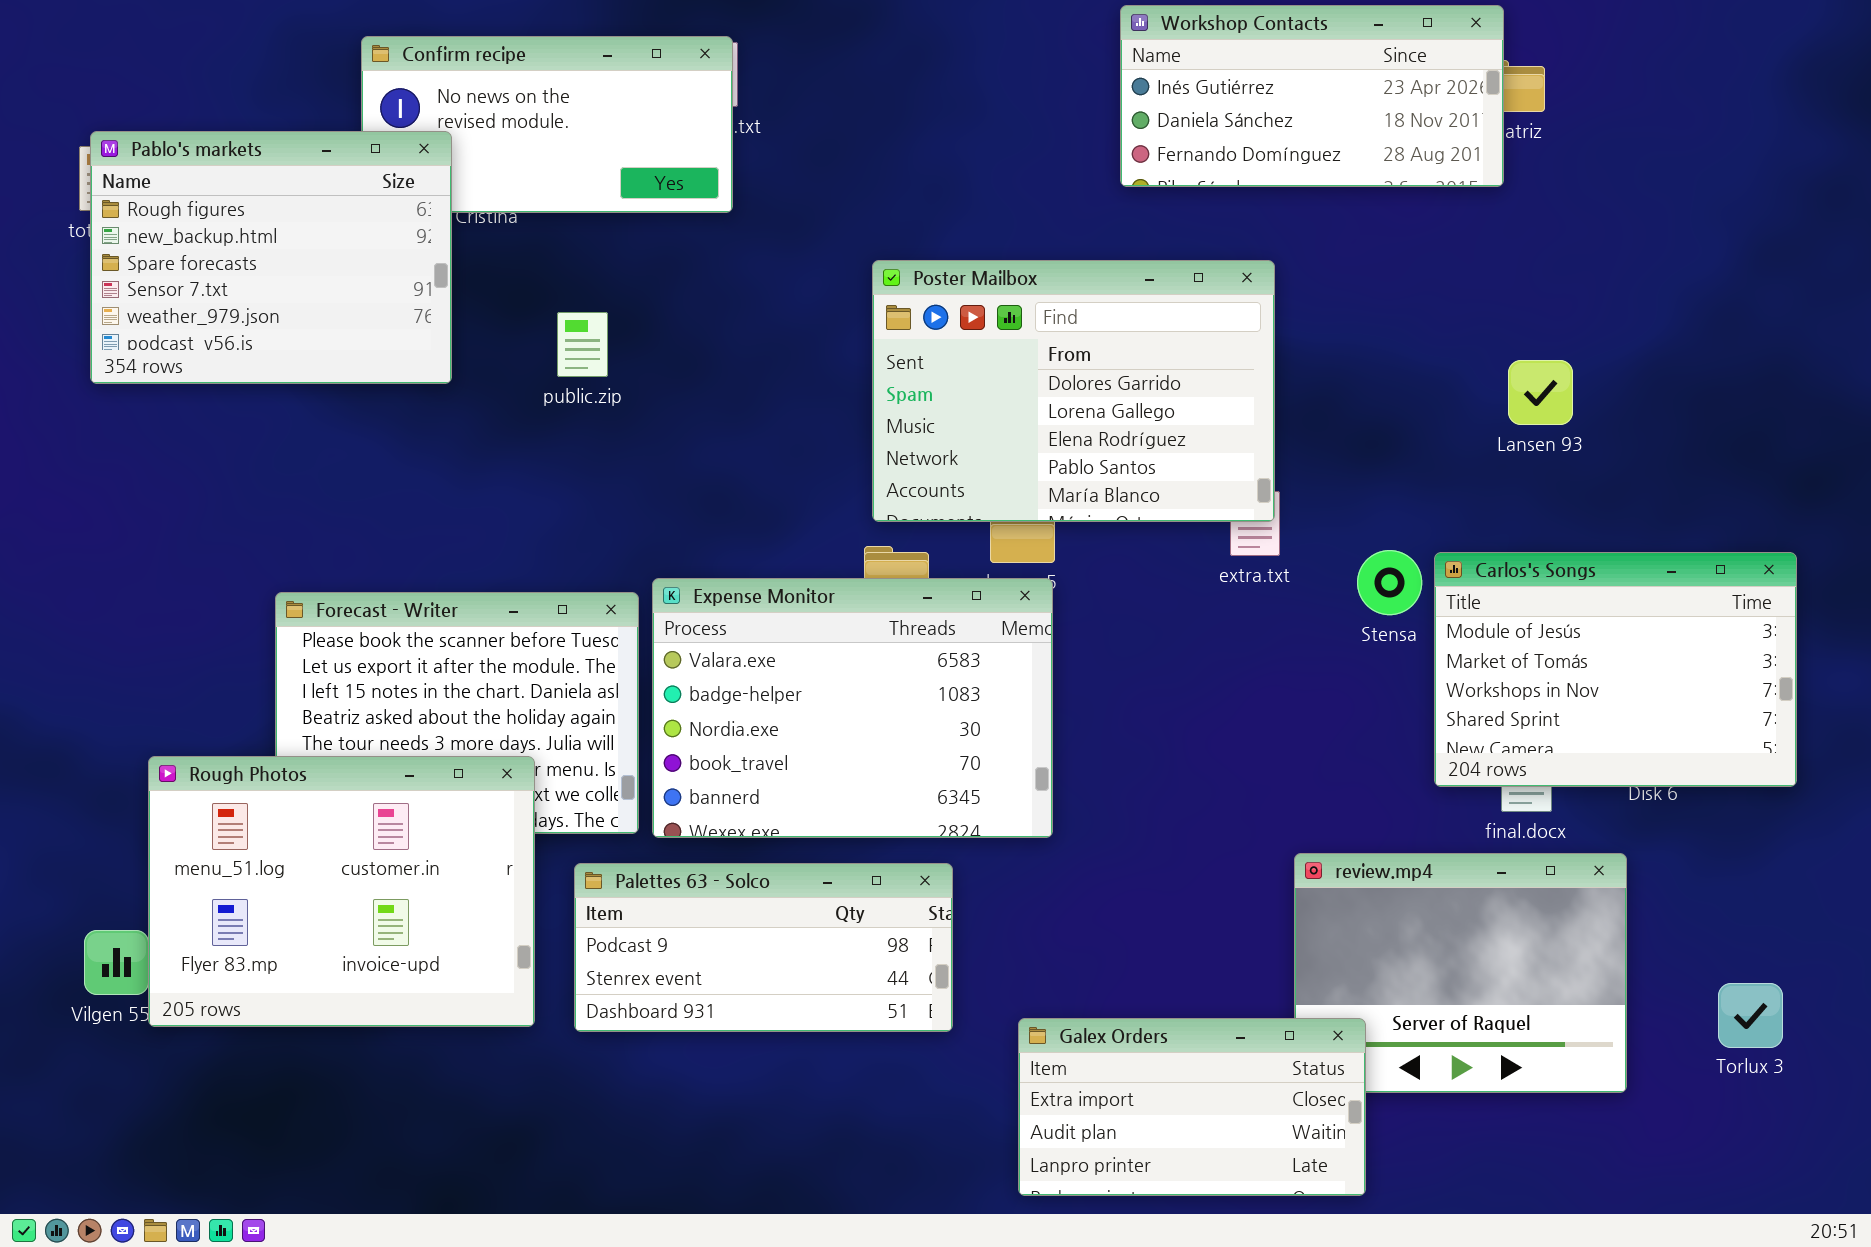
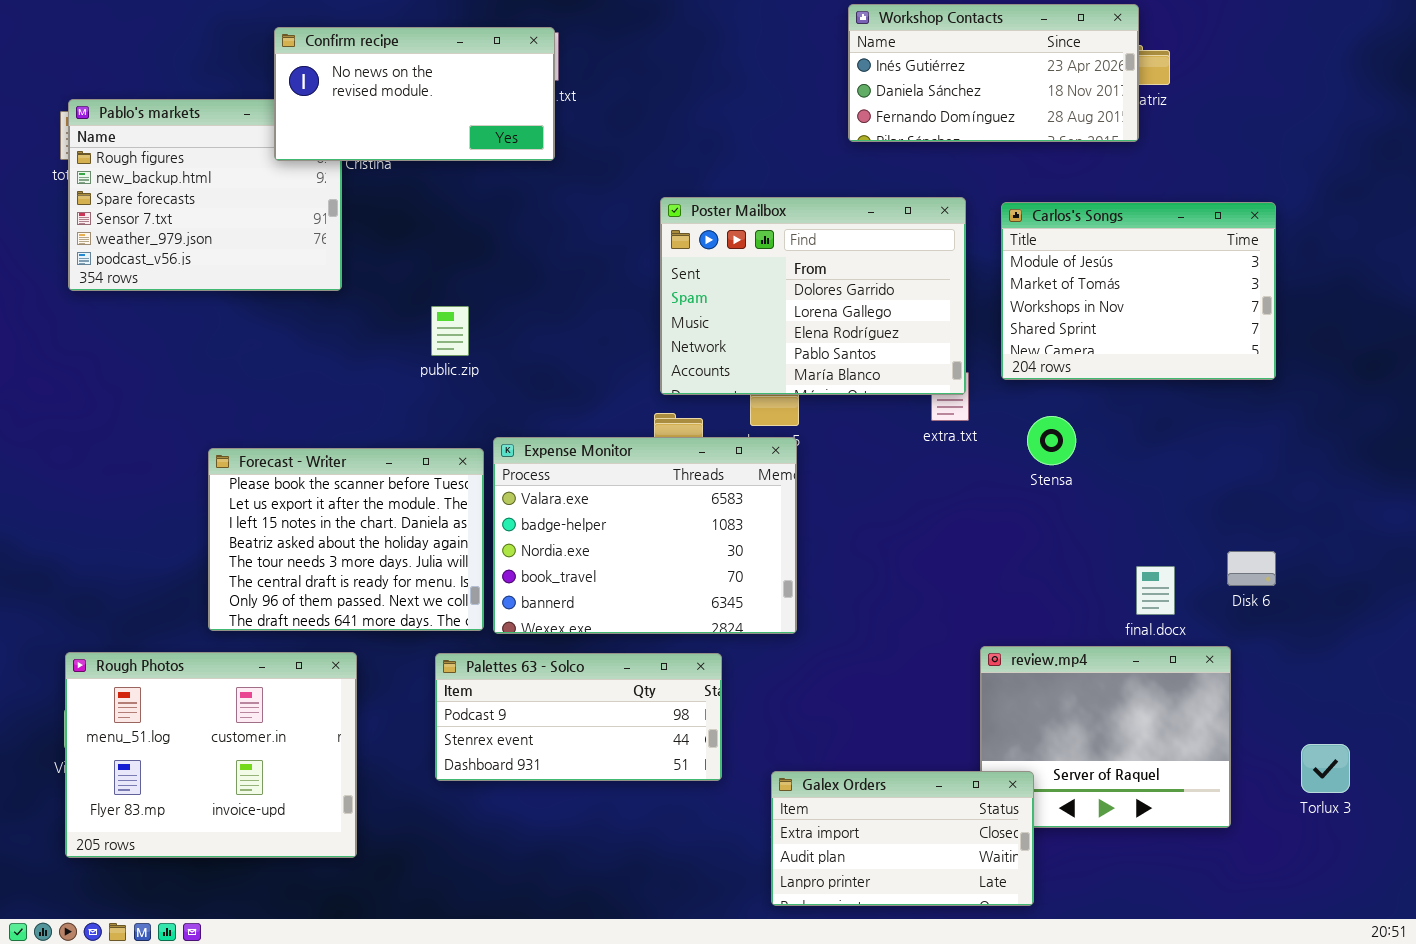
Confirm recipe: [361,36,733,213] -> [274,27,555,161], raised
public.zip: [557,312,608,377] -> [431,306,469,356], moved
Carlos's Songs: [1434,552,1797,787] -> [1001,202,1276,380], moved
Rough Photos: [148,756,535,1027] -> [65,652,357,858], moved

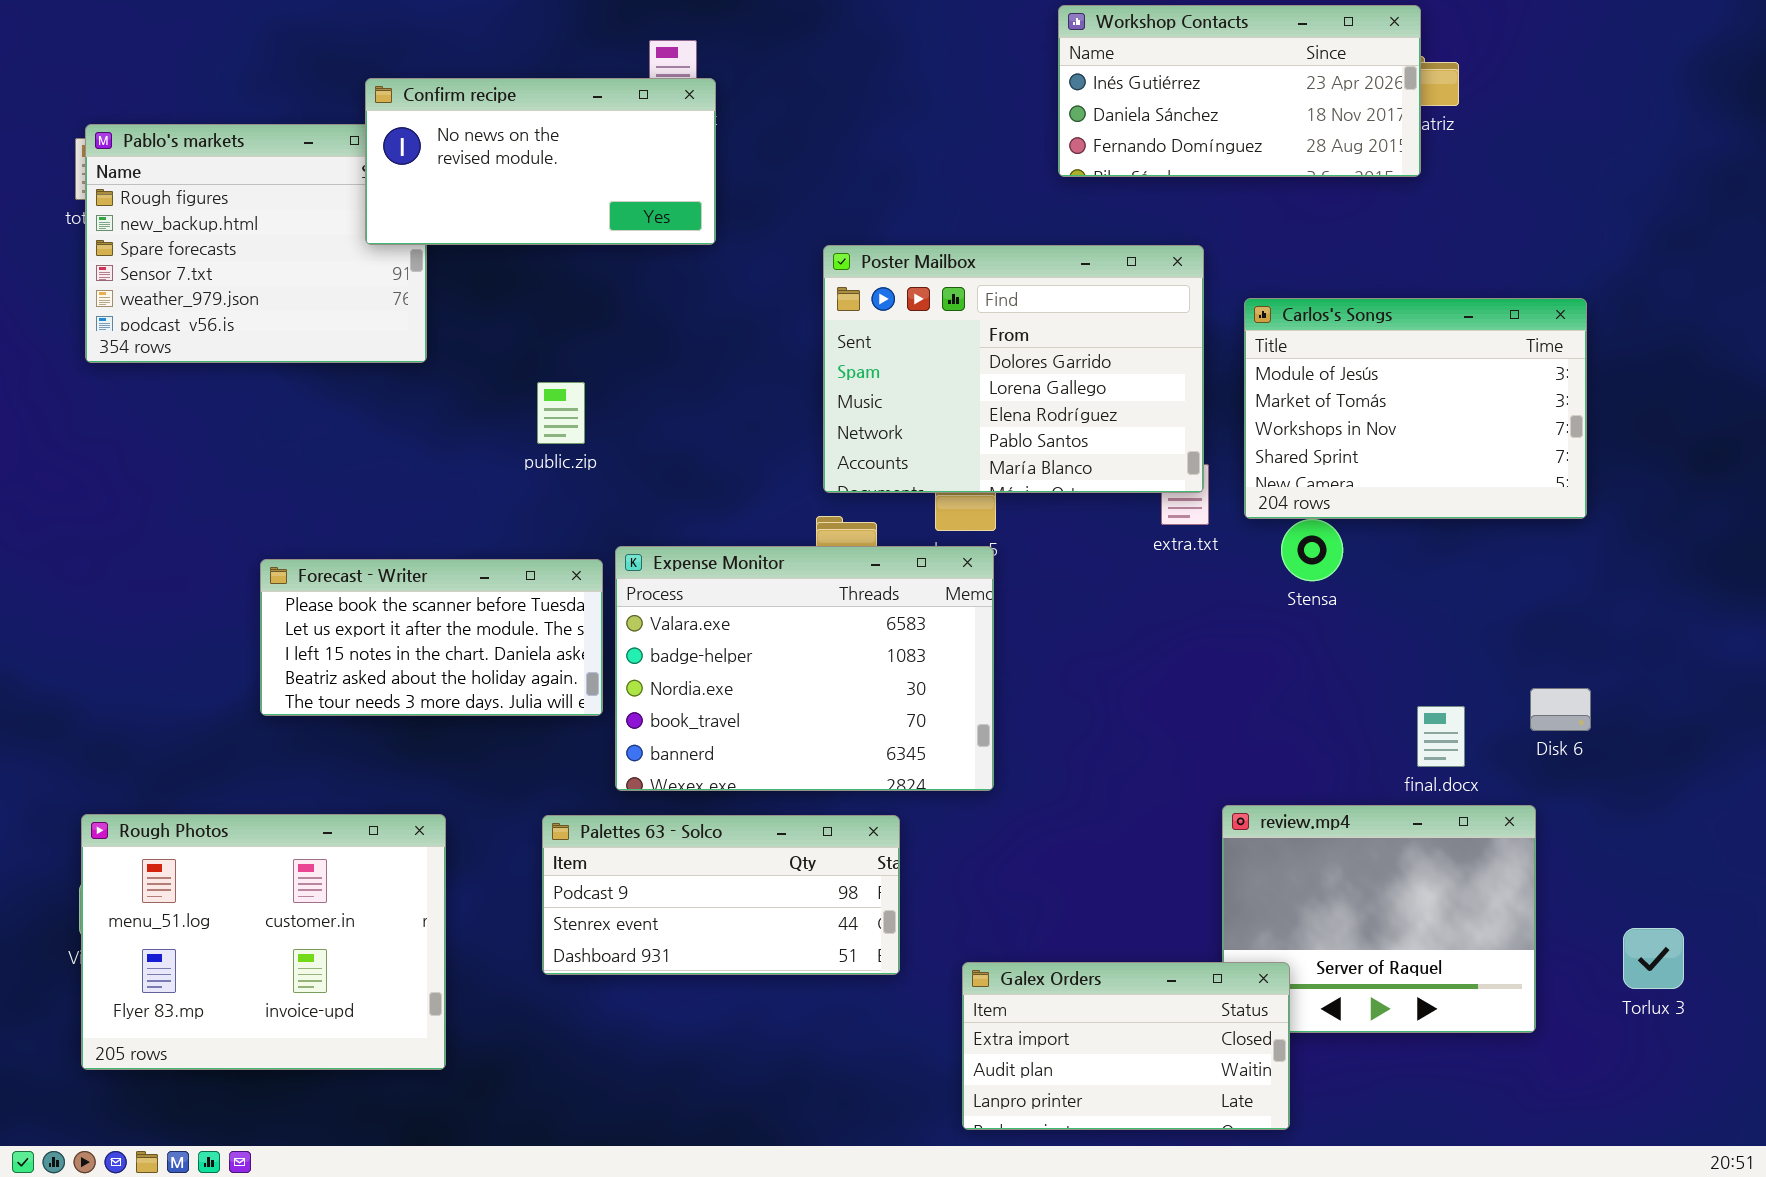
Confirm recipe: [274,27,555,161] -> [365,78,716,245], moved
Carlos's Songs: [1001,202,1276,380] -> [1244,298,1587,519], moved
Forecast - Writer: [208,448,484,631] -> [260,559,603,716], resized

